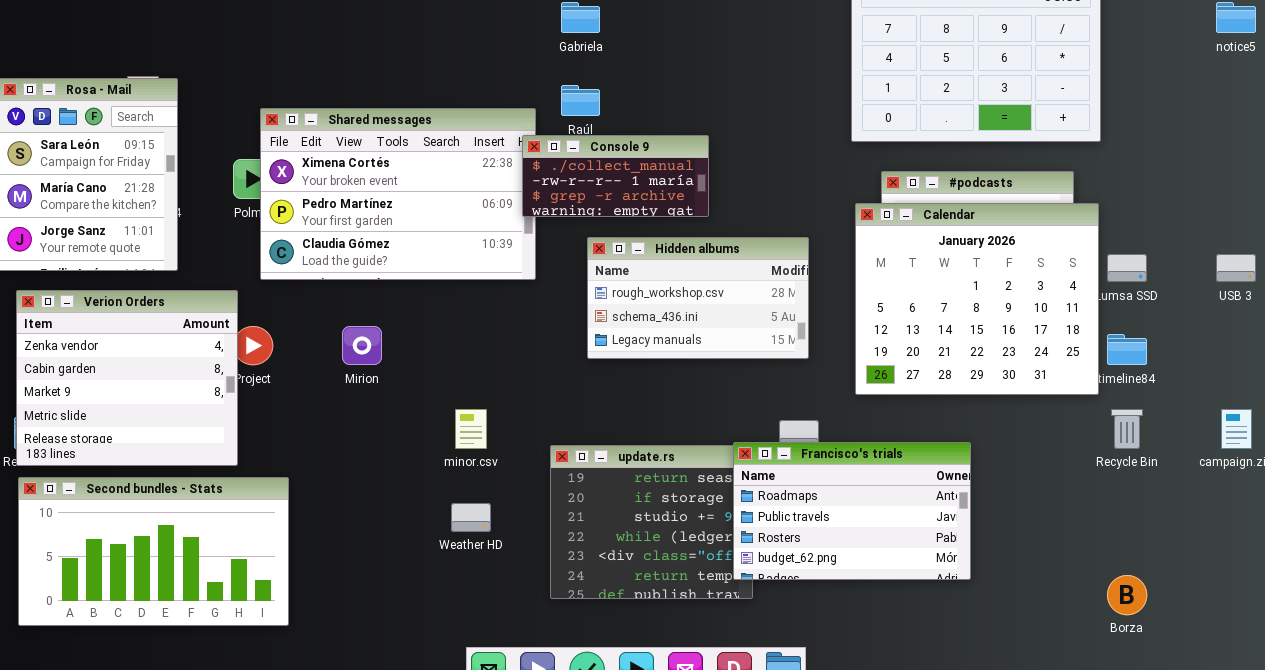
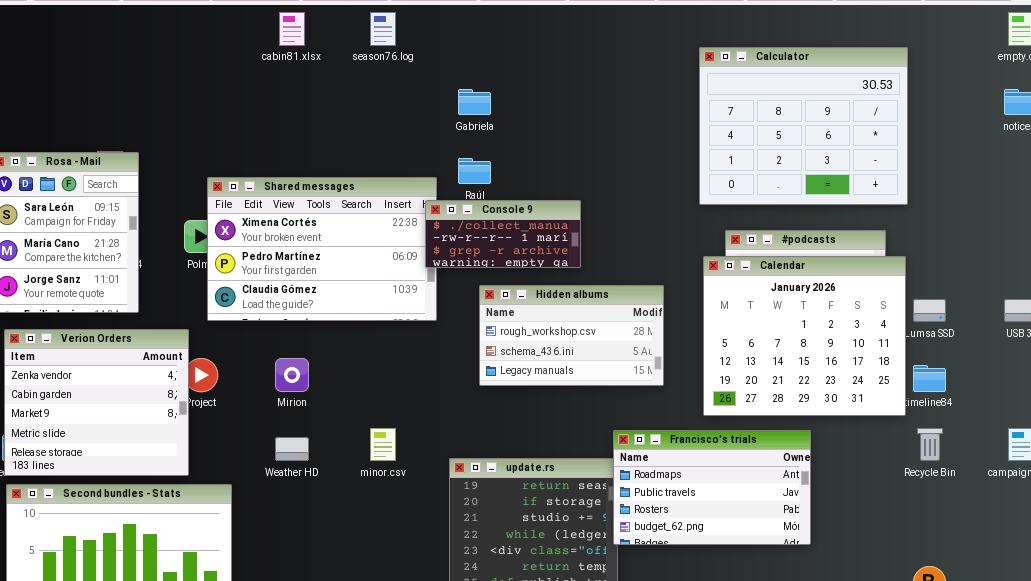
Francisco's trials: [733,442,971,580] -> [613,430,811,545], moved
Weather HD: [451,503,491,532] -> [275,437,309,461], moved

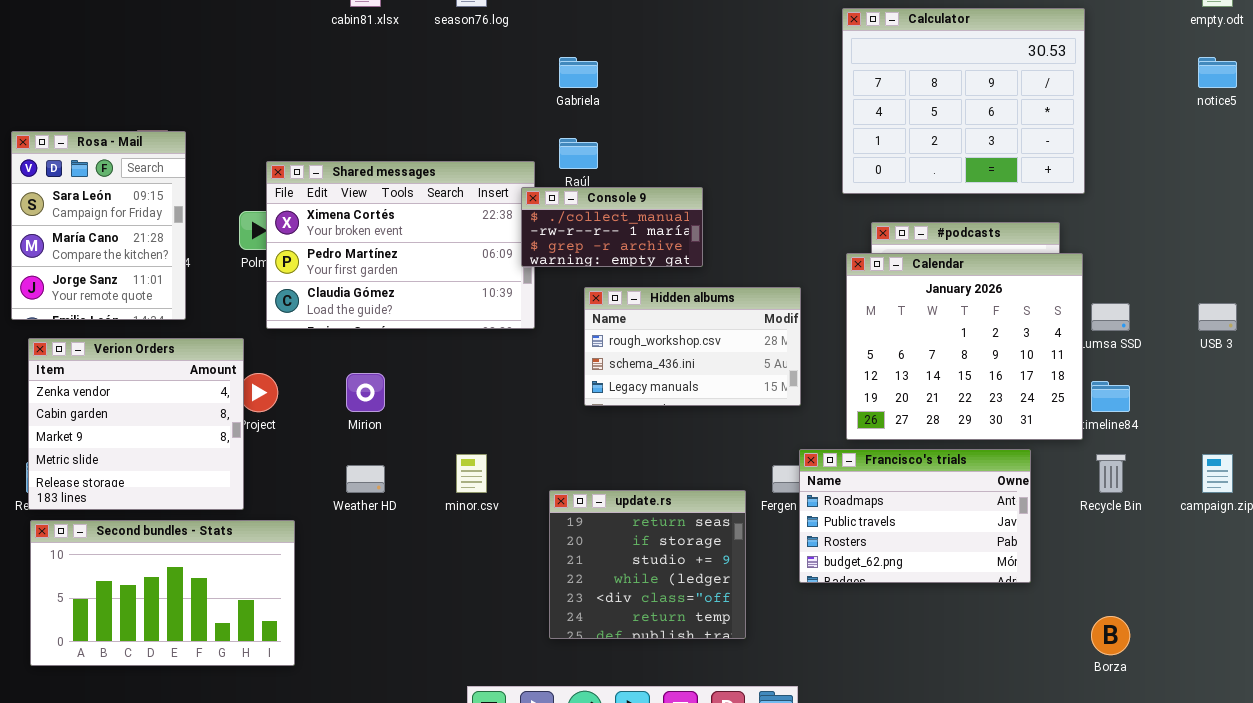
Francisco's trials: [613,430,811,545] -> [799,449,1031,583], moved

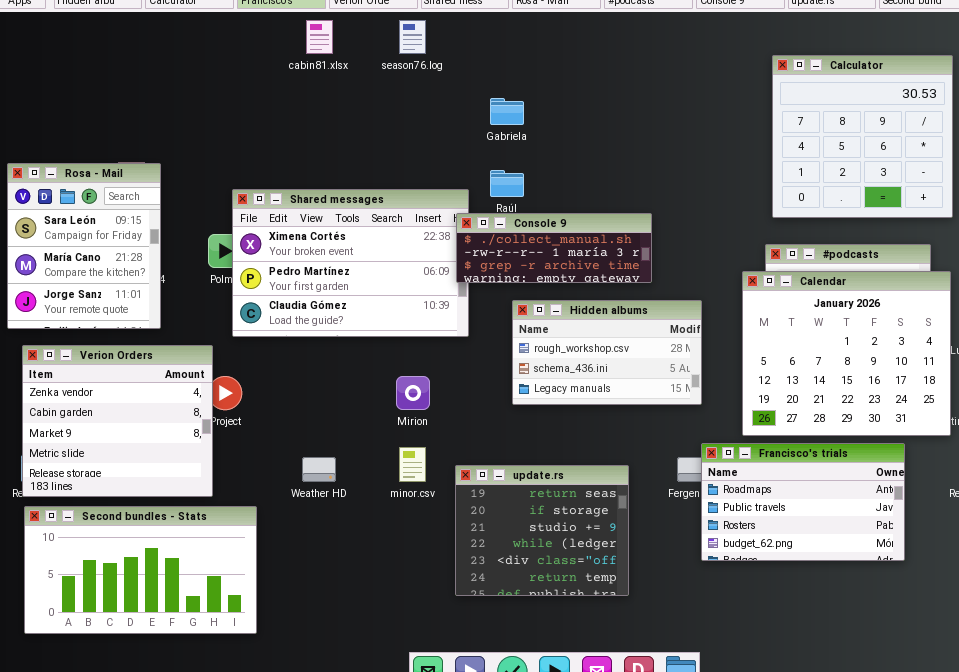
Calculator: [842,8,1085,194] -> [772,55,953,218], resized
Console 9: [521,187,703,267] -> [456,213,652,283], resized
Mirion: [346,373,385,412] -> [396,376,430,410], moved
update.rs: [549,490,746,639] -> [455,465,629,596], moved

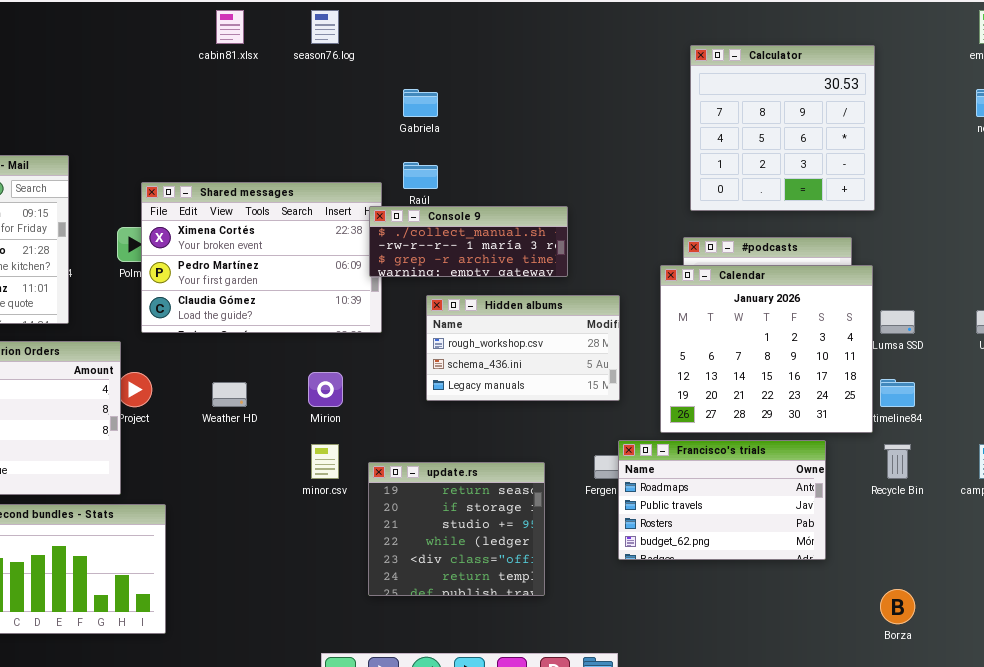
Weather HD: [302,457,336,482] -> [212,382,247,407], moved

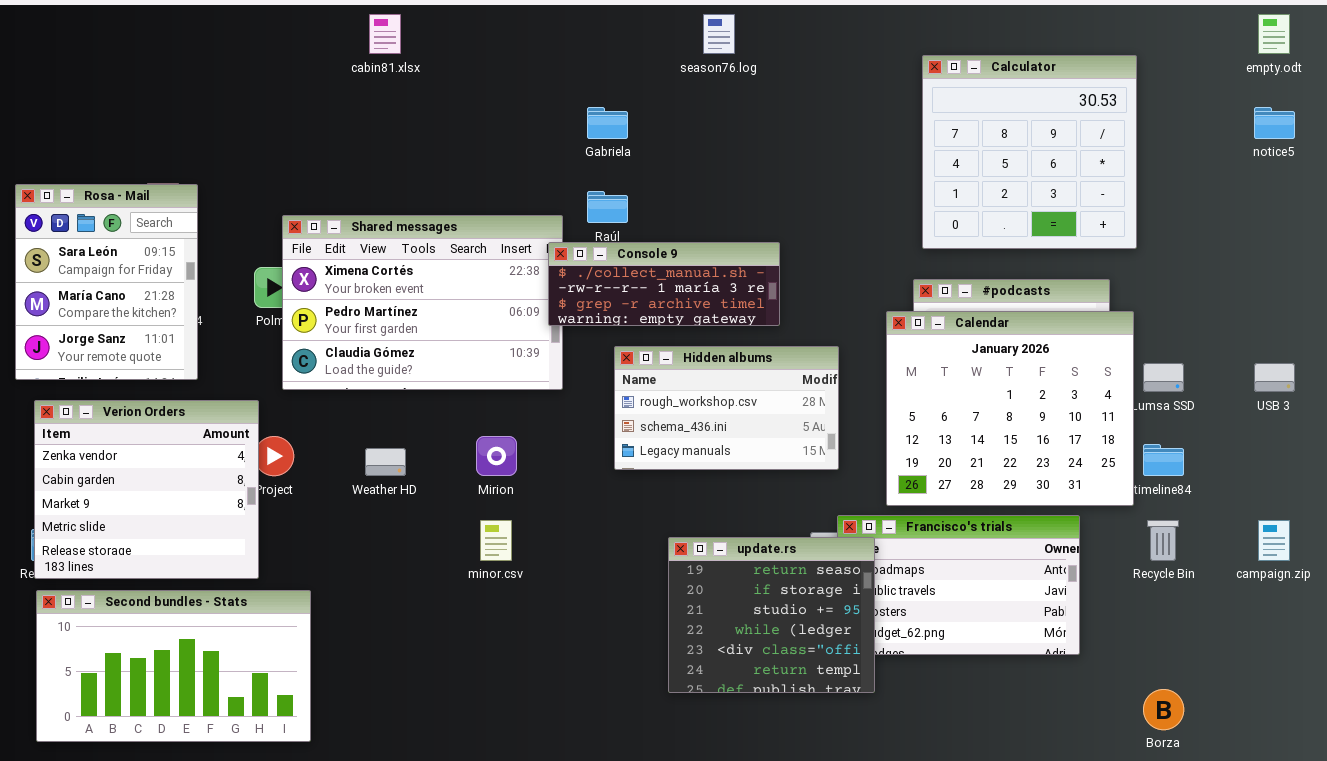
season76.log: [311,10,339,44] -> [703,14,735,54], moved
update.rs: [368,462,545,596] -> [668,537,875,693], moved

